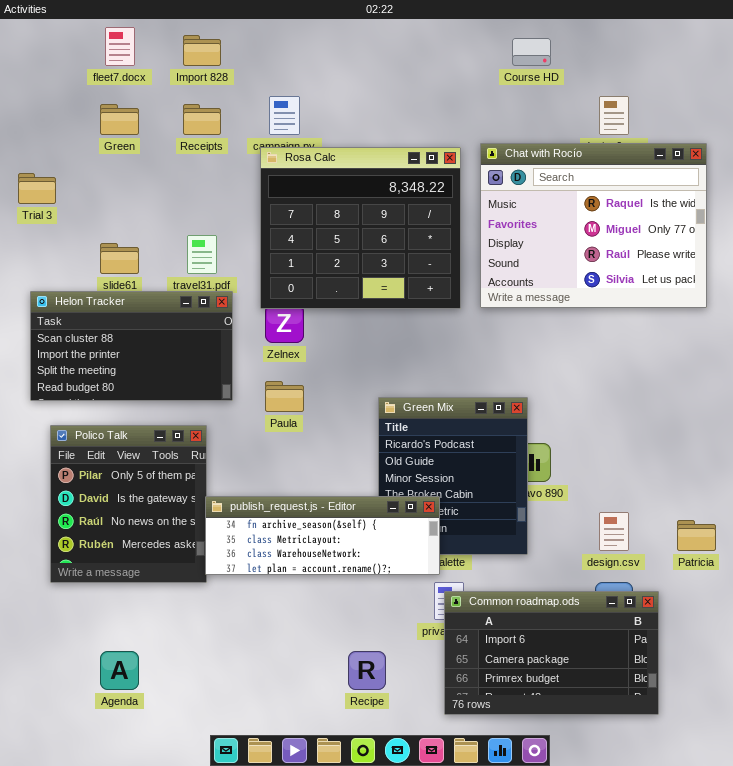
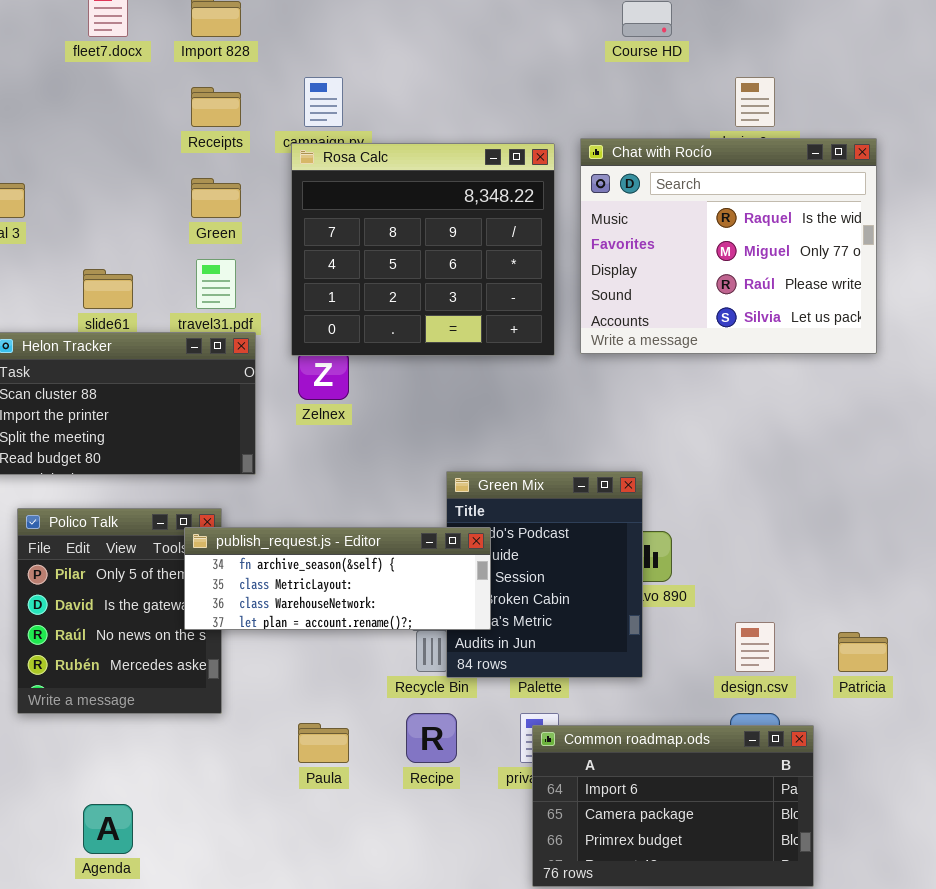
Green: [100,104,139,135] -> [191,178,241,218], moved
Paula: [265,381,304,412] -> [298,723,349,763], moved
publish_request.js - Editor: [205,496,440,575] -> [184,527,491,630], moved
Recipe: [348,651,386,690] -> [406,713,457,763], moved

